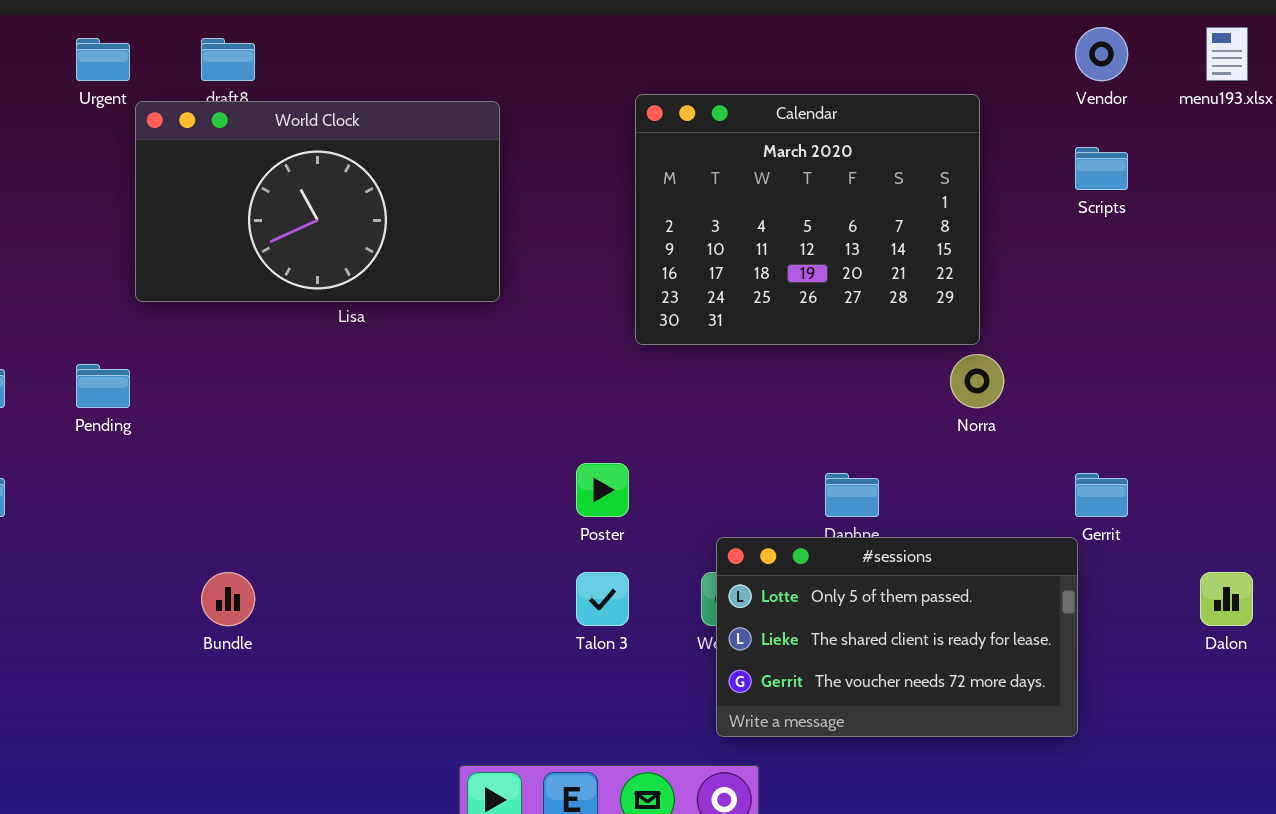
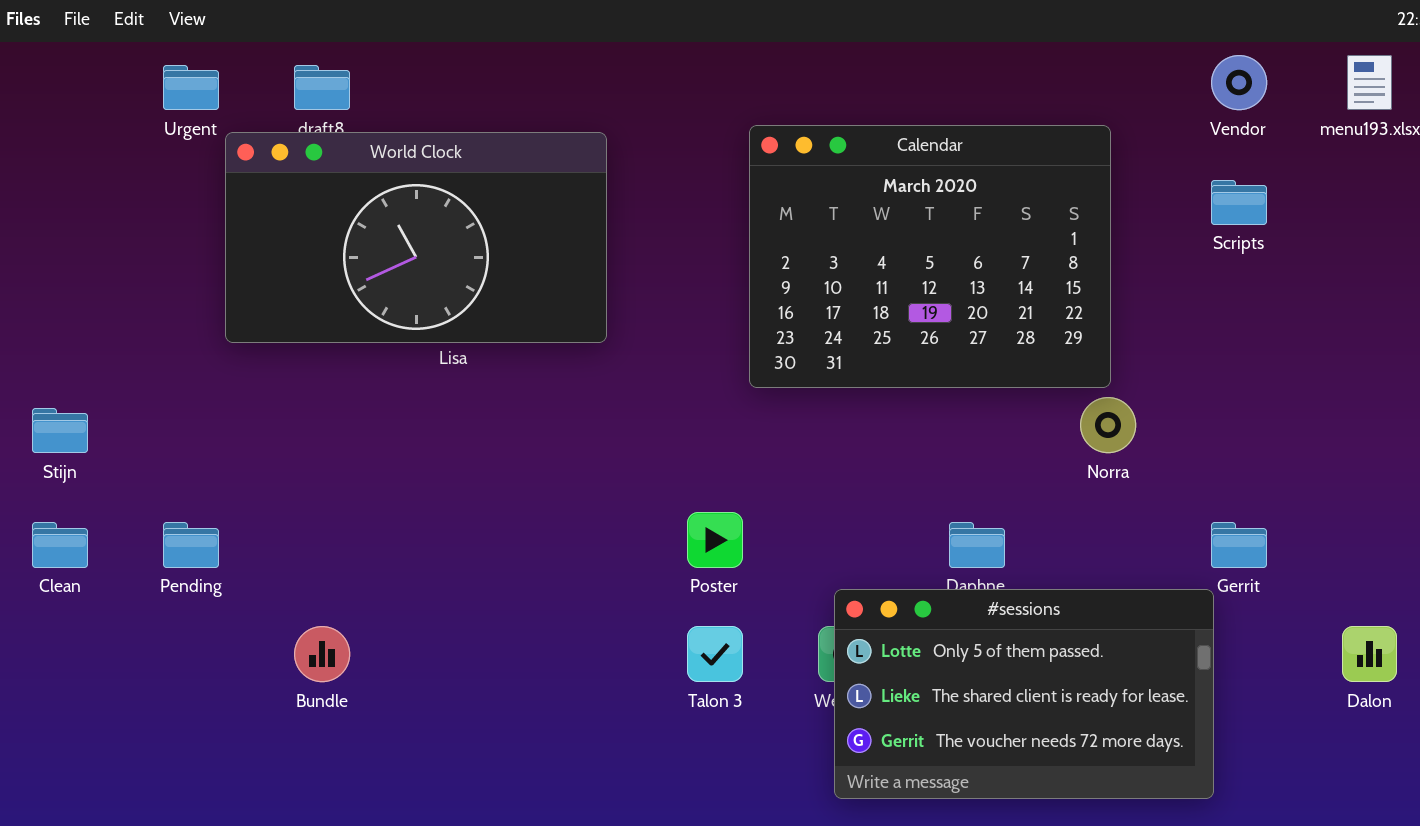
Pending: [76,364,130,408] -> [163,522,219,568], moved

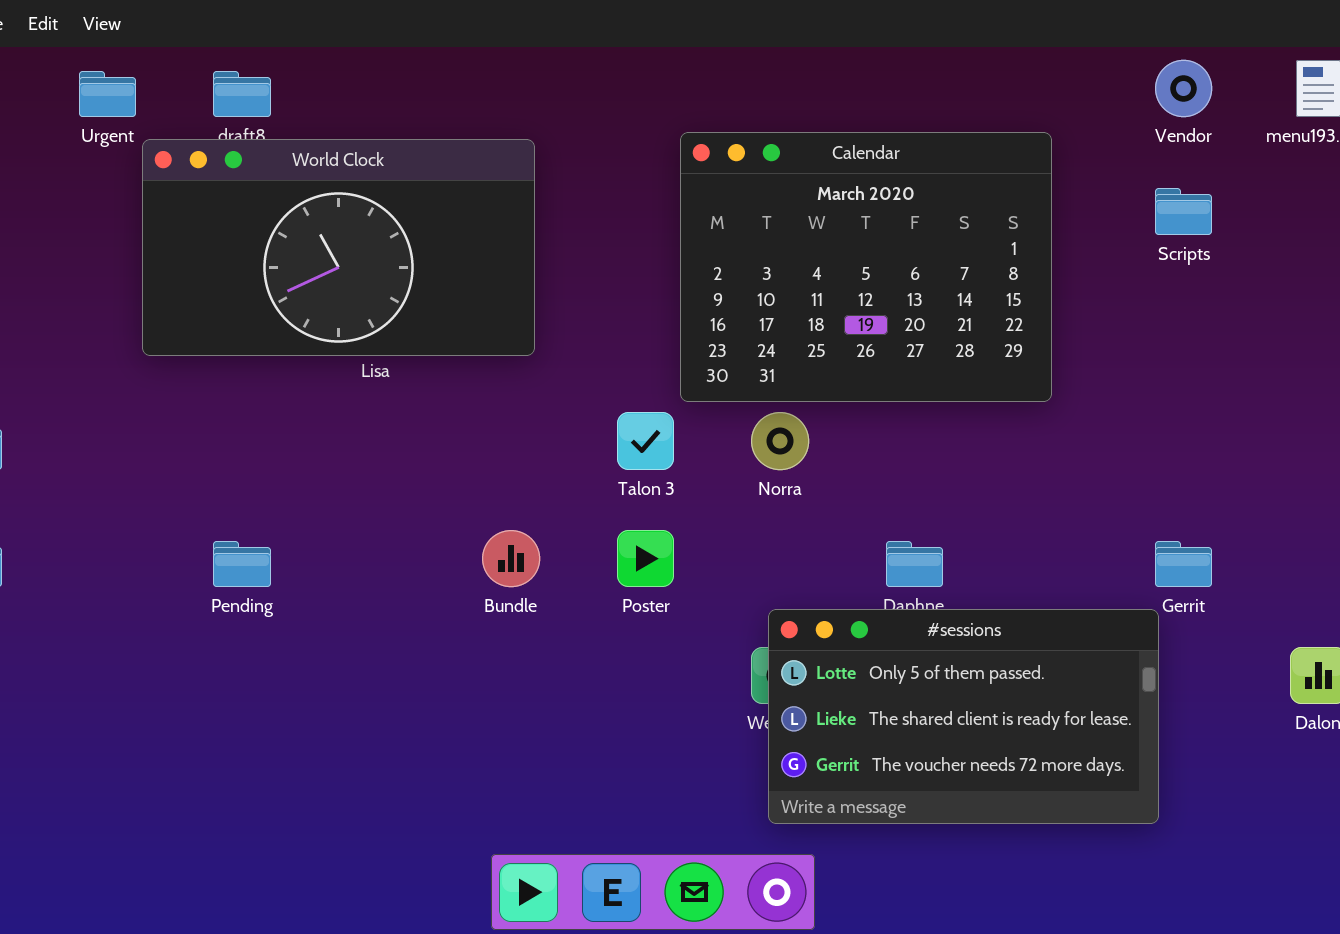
Norra: [1080,397,1136,453] -> [751,412,809,470], moved
Pending: [163,522,219,568] -> [213,541,271,587], moved
Bundle: [294,626,350,682] -> [482,530,540,587], moved
Talon 3: [687,626,743,682] -> [617,412,674,470], moved

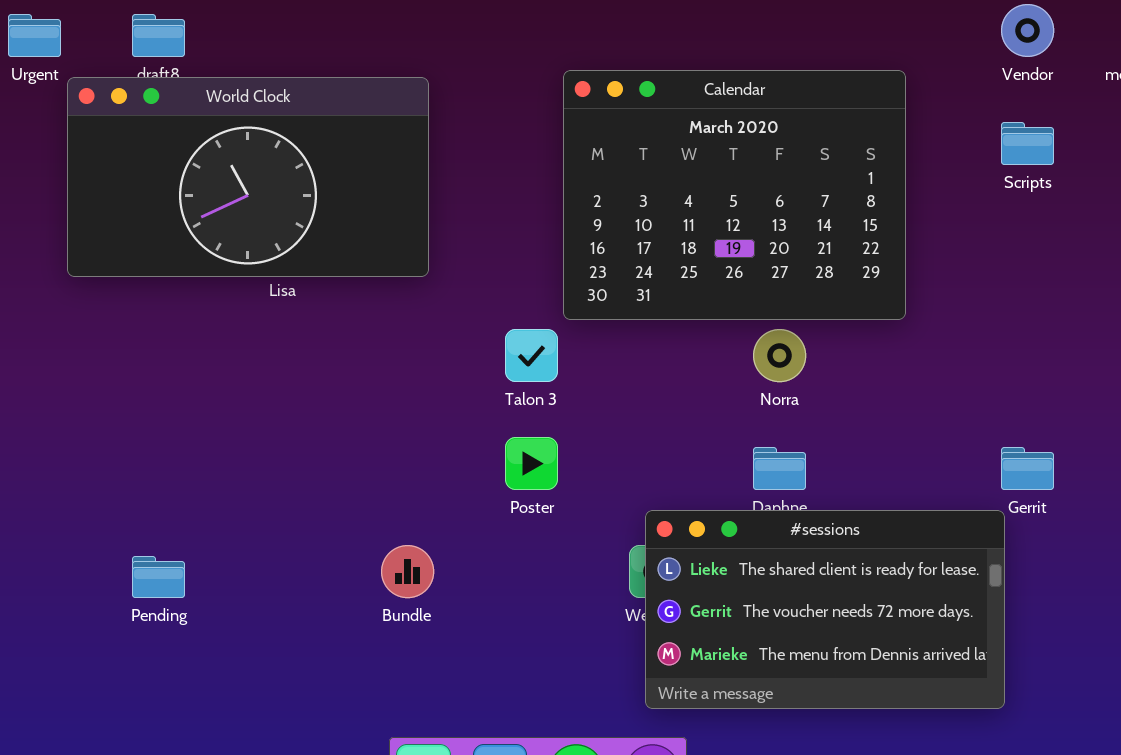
Norra: [751,412,809,470] -> [753,329,806,382], moved
Bundle: [482,530,540,587] -> [381,545,434,598], moved
Pending: [213,541,271,587] -> [132,556,185,598], moved
#sessions: [768,609,1159,824] -> [645,510,1005,709], scrolled down 1 row

